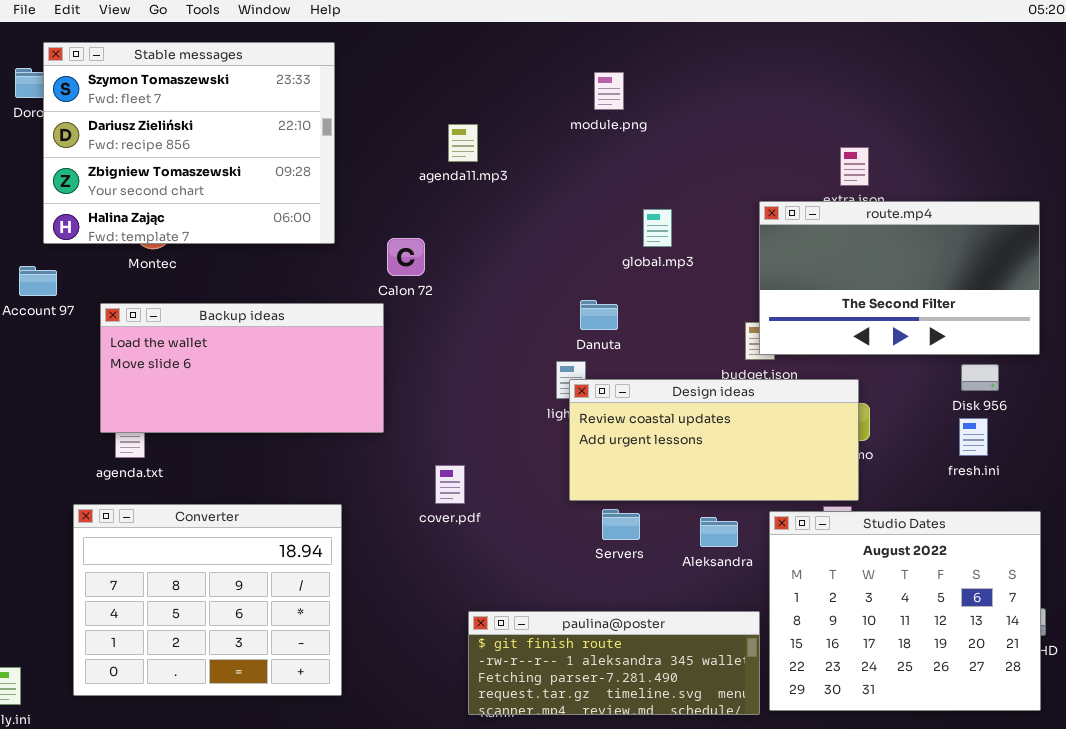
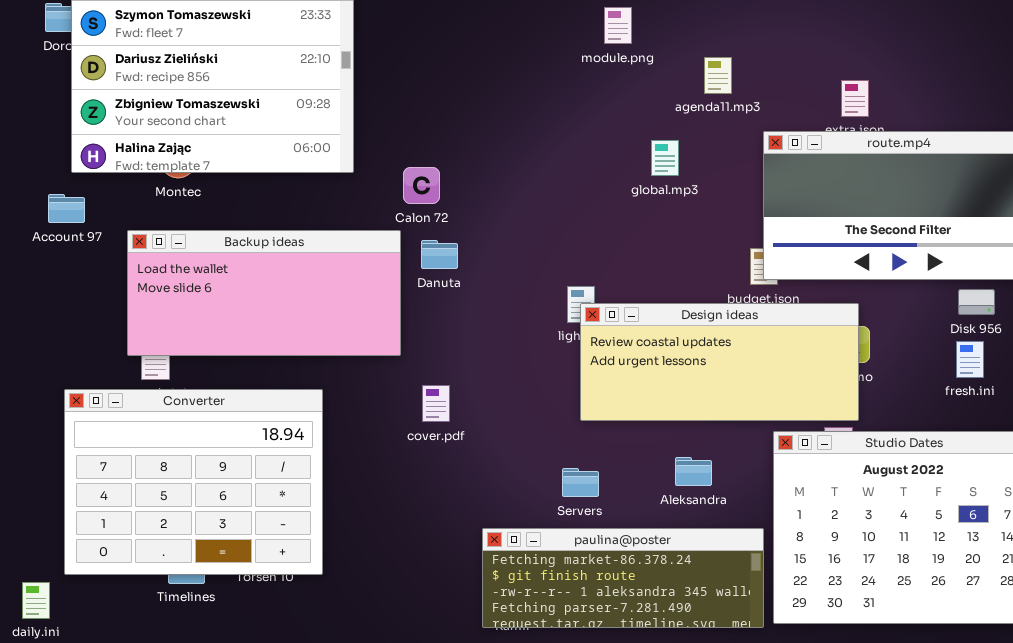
agenda11.mp3: [448,124,478,162] -> [704,57,732,94], moved
Danuta: [580,300,618,330] -> [421,240,458,269], moved
cover.pdf: [435,465,465,504] -> [422,385,450,422], moved
Converter: [73,504,342,696] -> [64,389,323,575], moved
Servers: [602,509,640,540] -> [562,468,599,497], moved
Aleksandra: [700,517,738,547] -> [675,457,712,486], moved
paulina@poster: [468,611,760,715] -> [482,528,764,628], scrolled up 1 row

